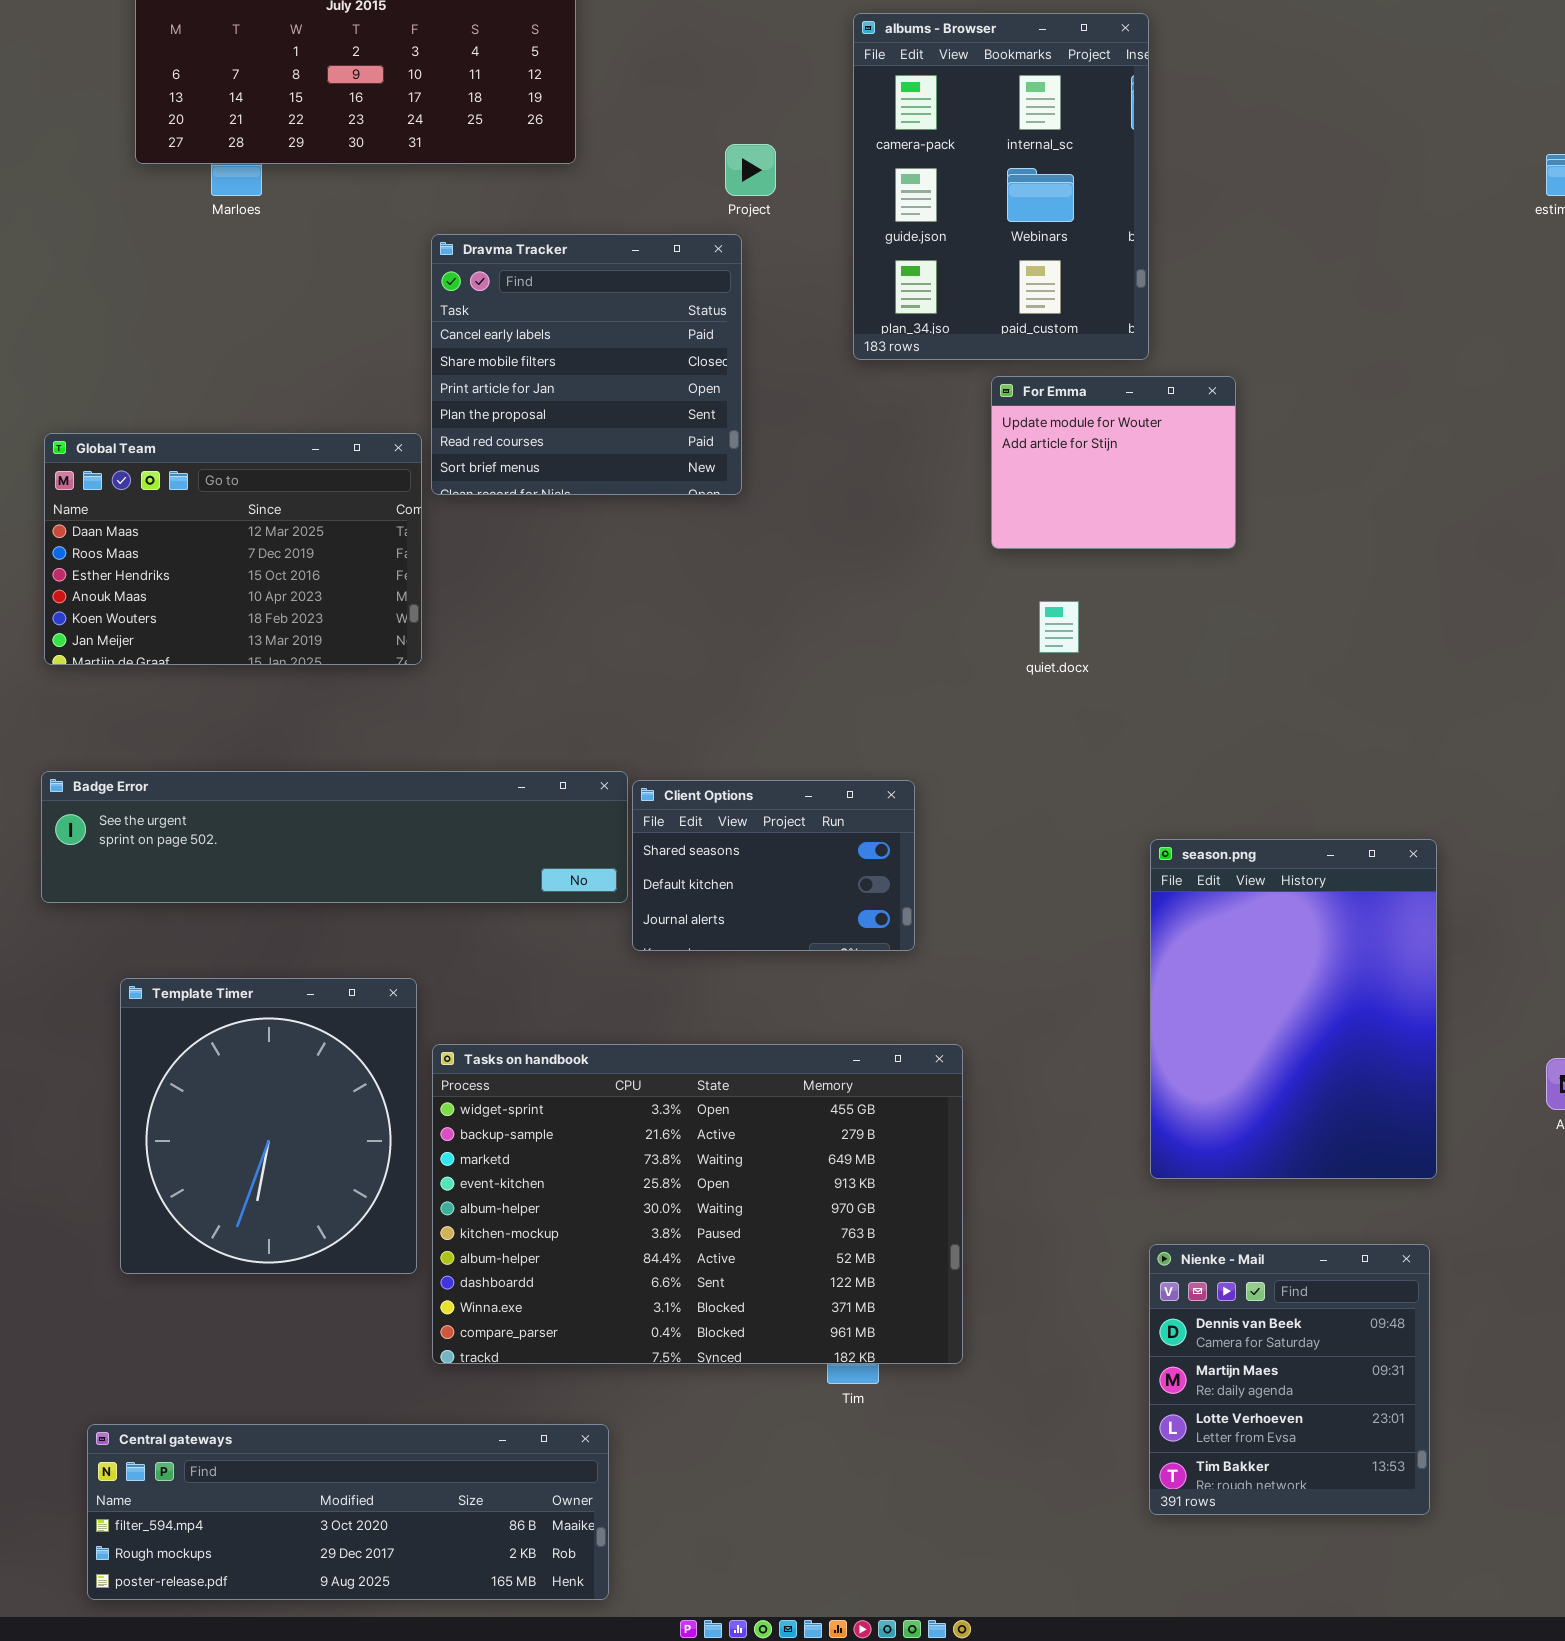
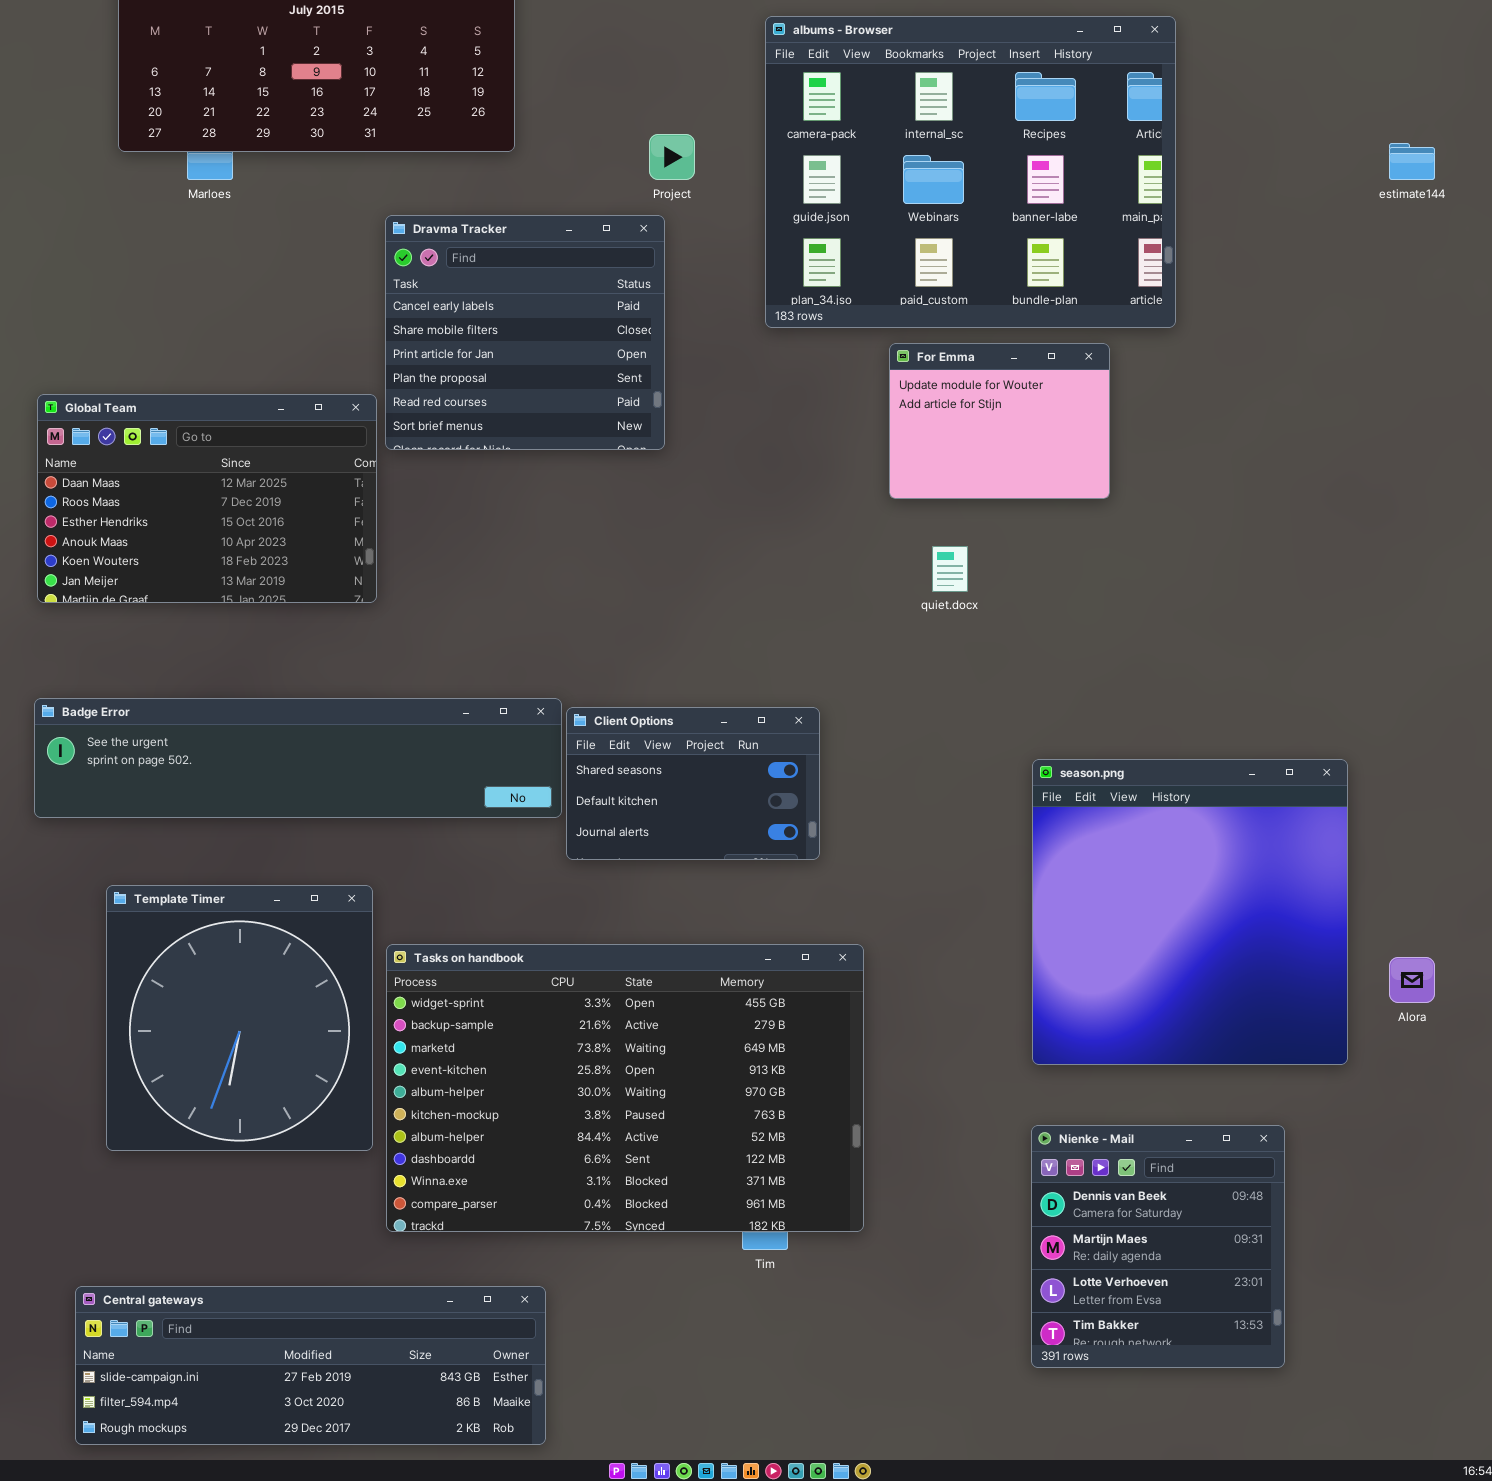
albums - Browser: [853,13,1149,360] -> [765,16,1176,328], resized
season.png: [1150,839,1437,1179] -> [1032,759,1348,1065], resized
Central gateways: [87,1424,609,1600] -> [75,1286,546,1445], scrolled up 1 row

